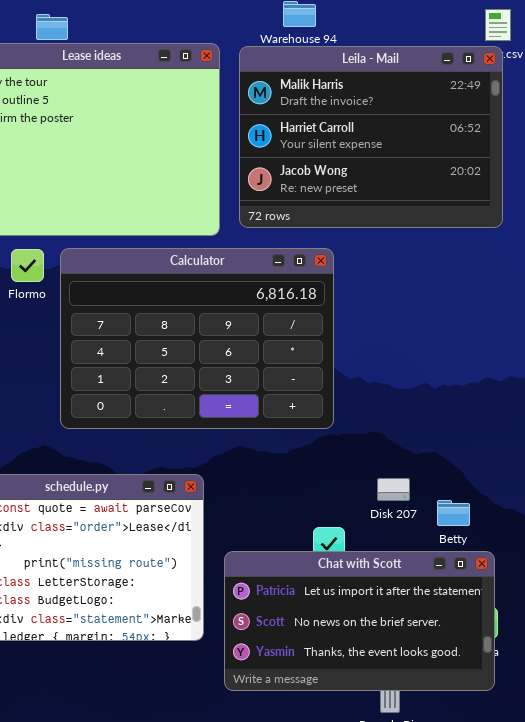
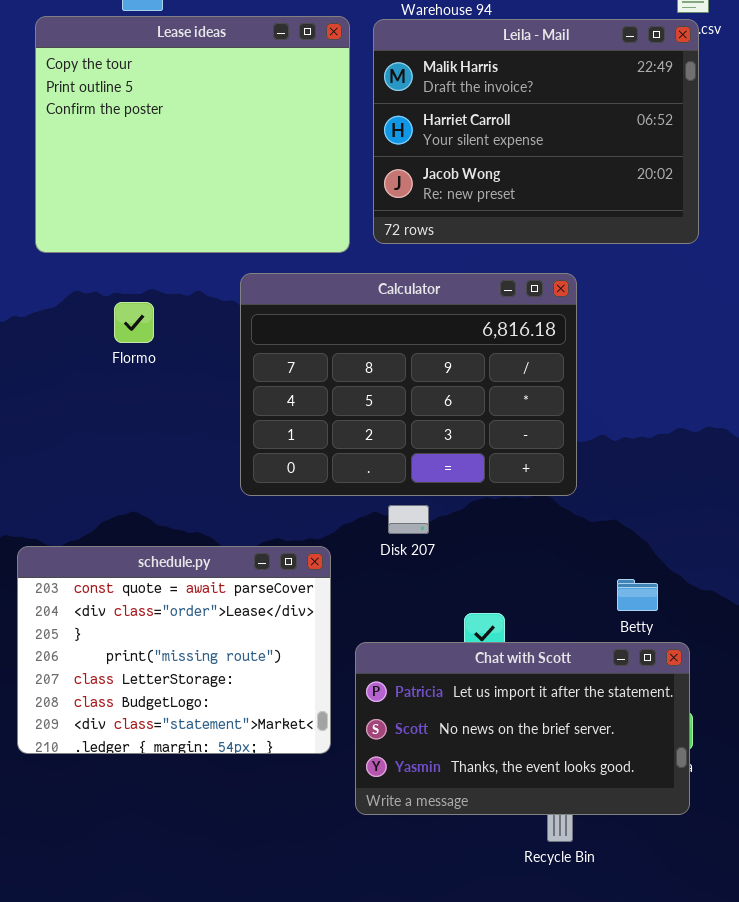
Calculator: [60,248,334,429] -> [240,273,577,496], moved
Flormo: [11,249,44,282] -> [114,302,154,343], moved
Disk 207: [377,478,410,501] -> [388,505,429,534], moved

